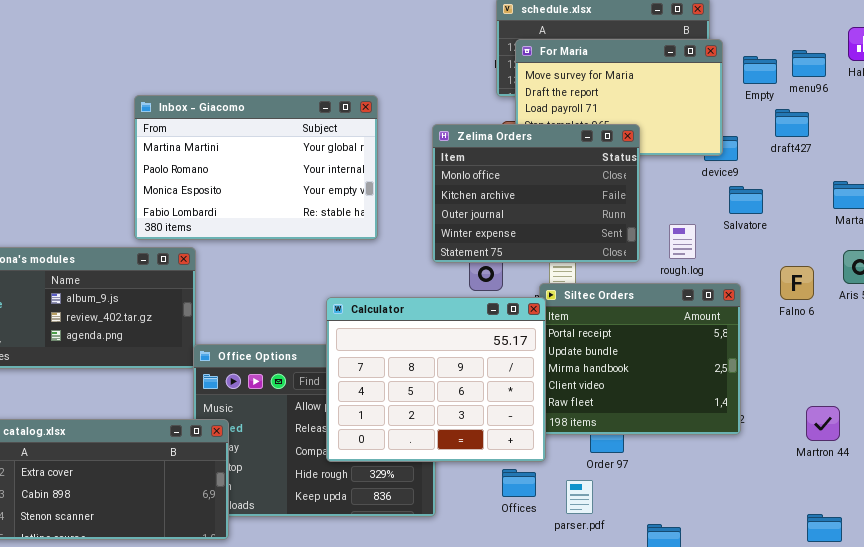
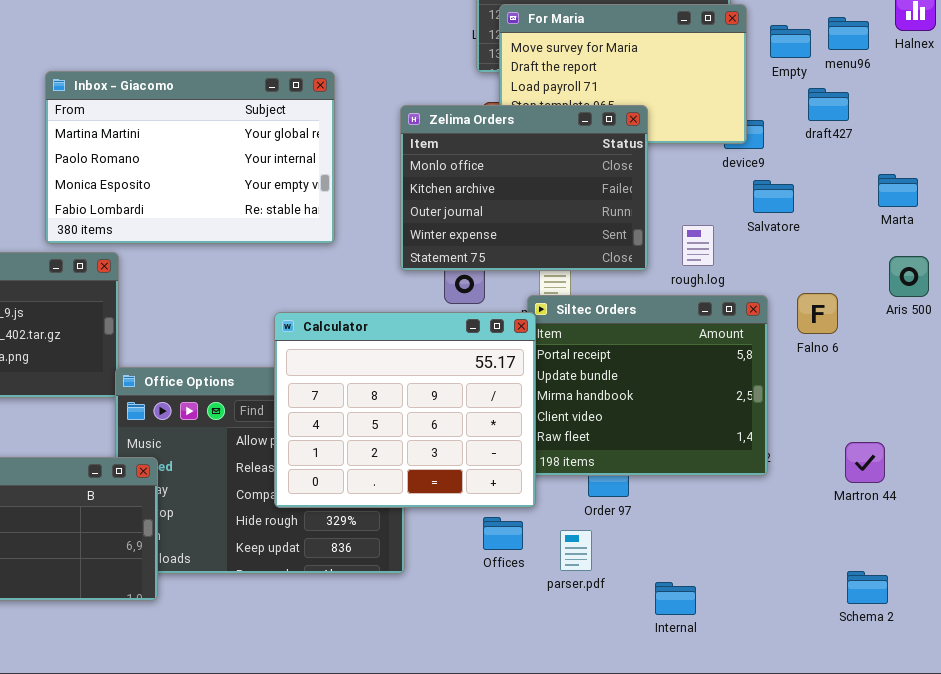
Falno 6: [780,266,814,300] -> [797,293,838,334], moved

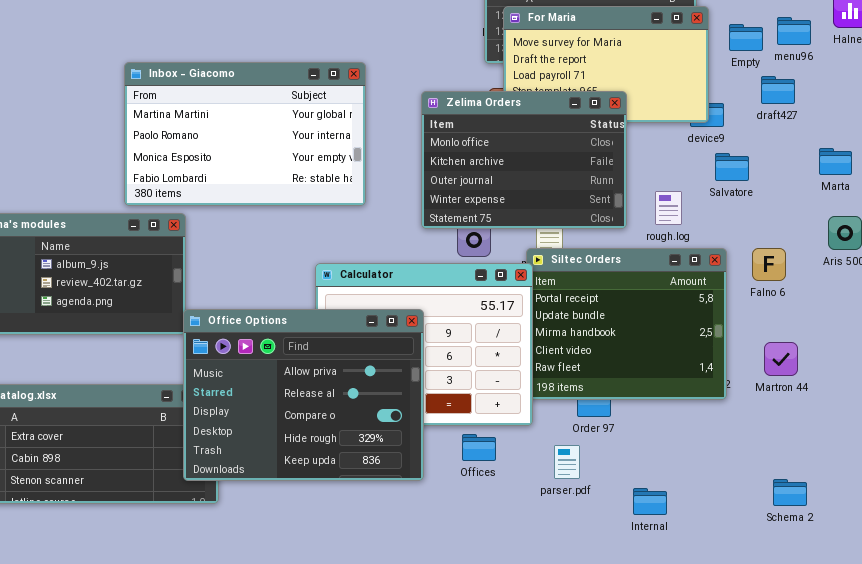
Office Options: [115,367,405,574] -> [183,309,424,481], raised
Martron 44: [845,442,885,483] -> [764,342,798,376], moved
Offices: [483,517,523,550] -> [462,434,496,461], moved
Schema 2: [847,571,888,604] -> [773,479,807,506], moved

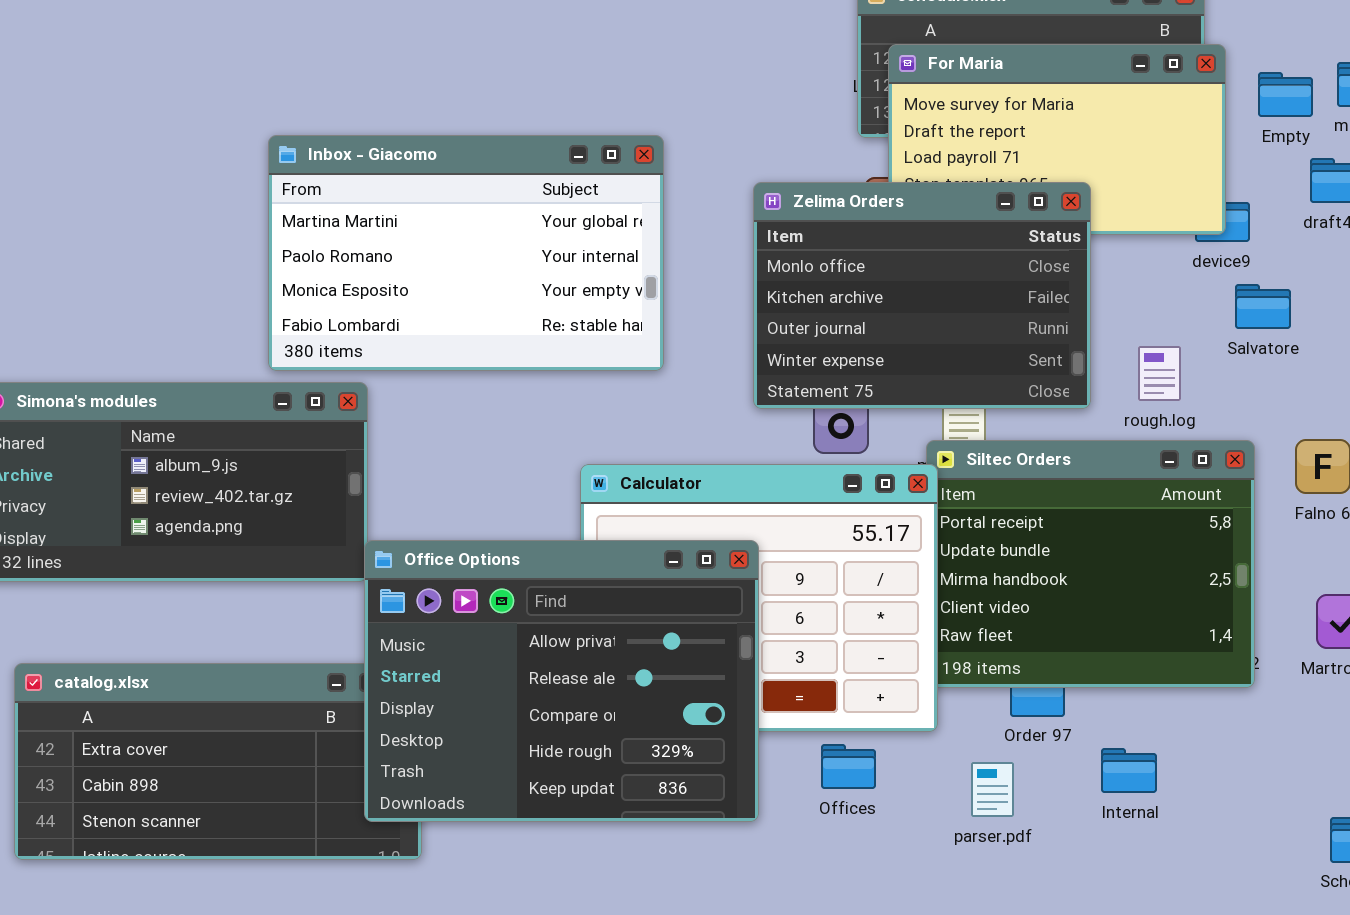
Internal: [633,488,667,515] -> [1101,748,1157,793], moved

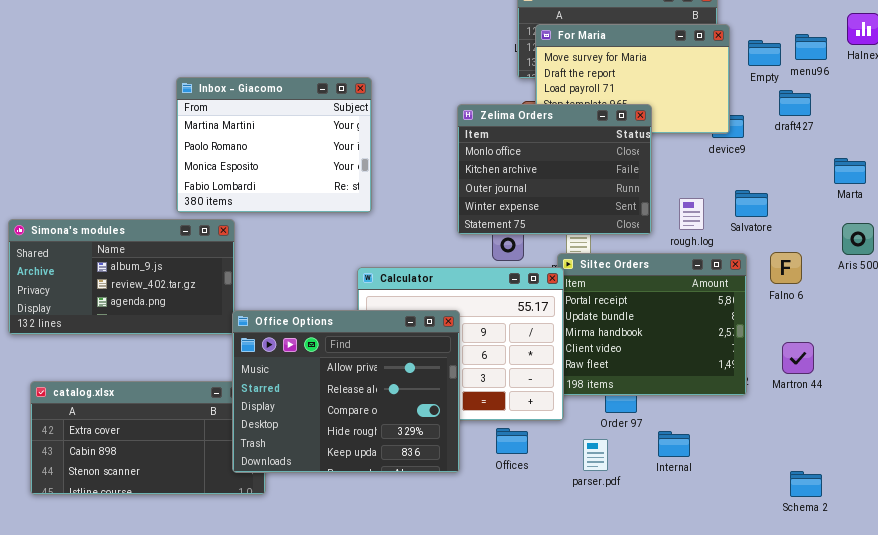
Inbox - Giacomo: [268,135,664,371] -> [176,77,372,213], resized
Salvatore: [1235,284,1291,329] -> [735,190,768,217], moved

